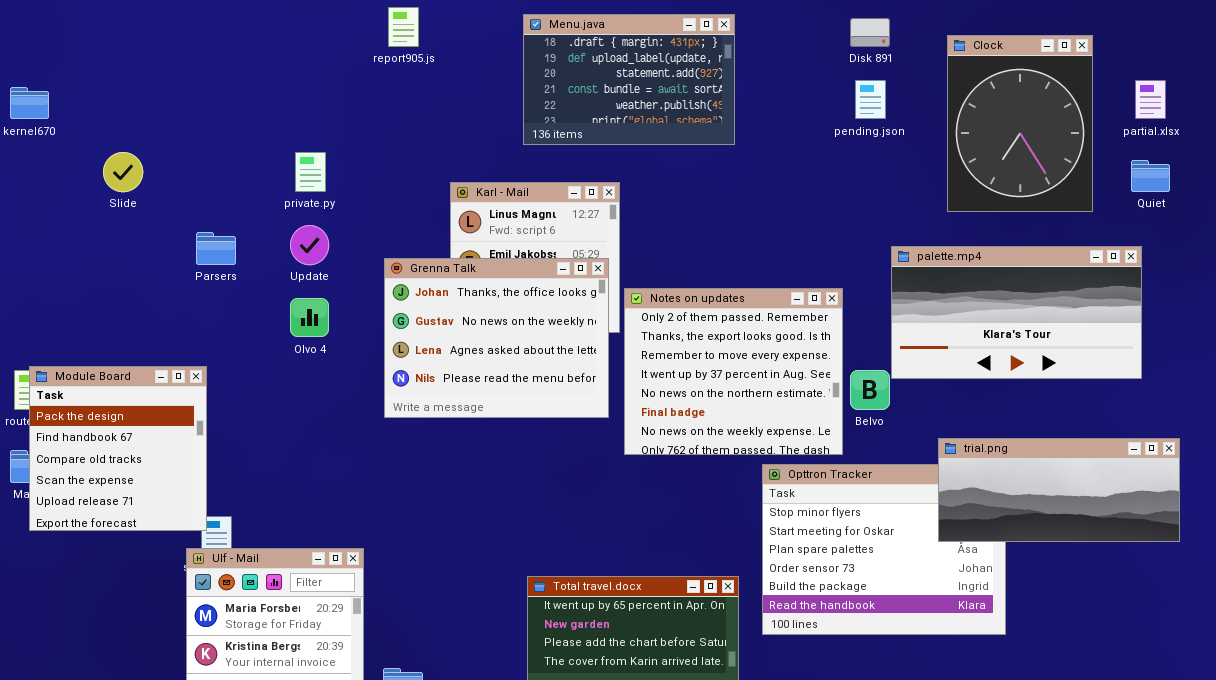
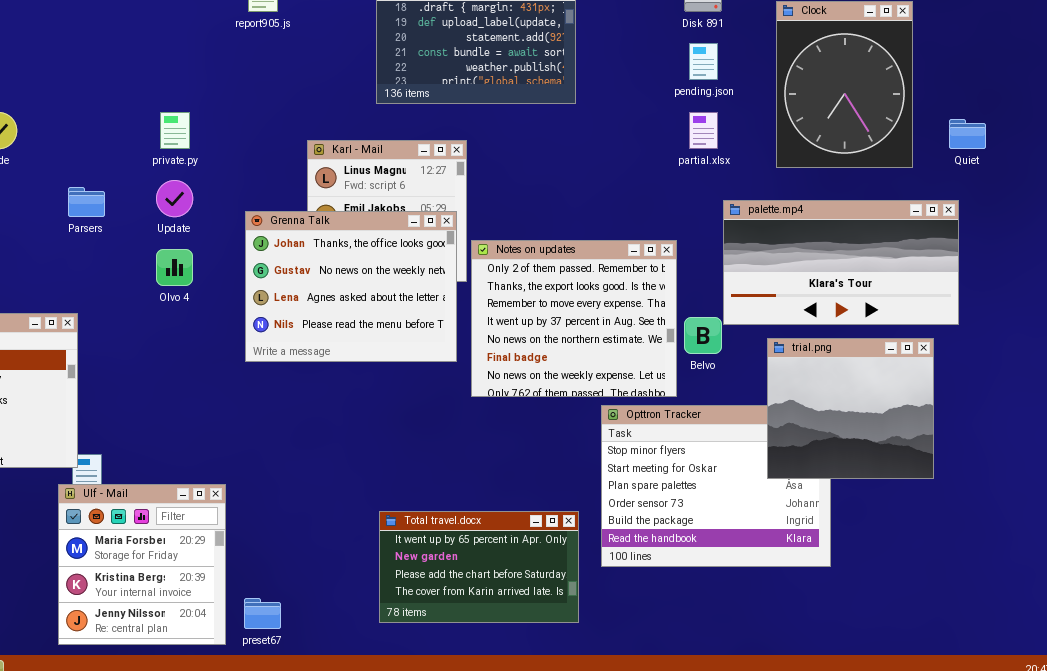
partial.xlsx: [1135,80,1166,119] -> [689,112,718,149], moved
trial.png: [938,438,1180,542] -> [767,338,934,479], resized

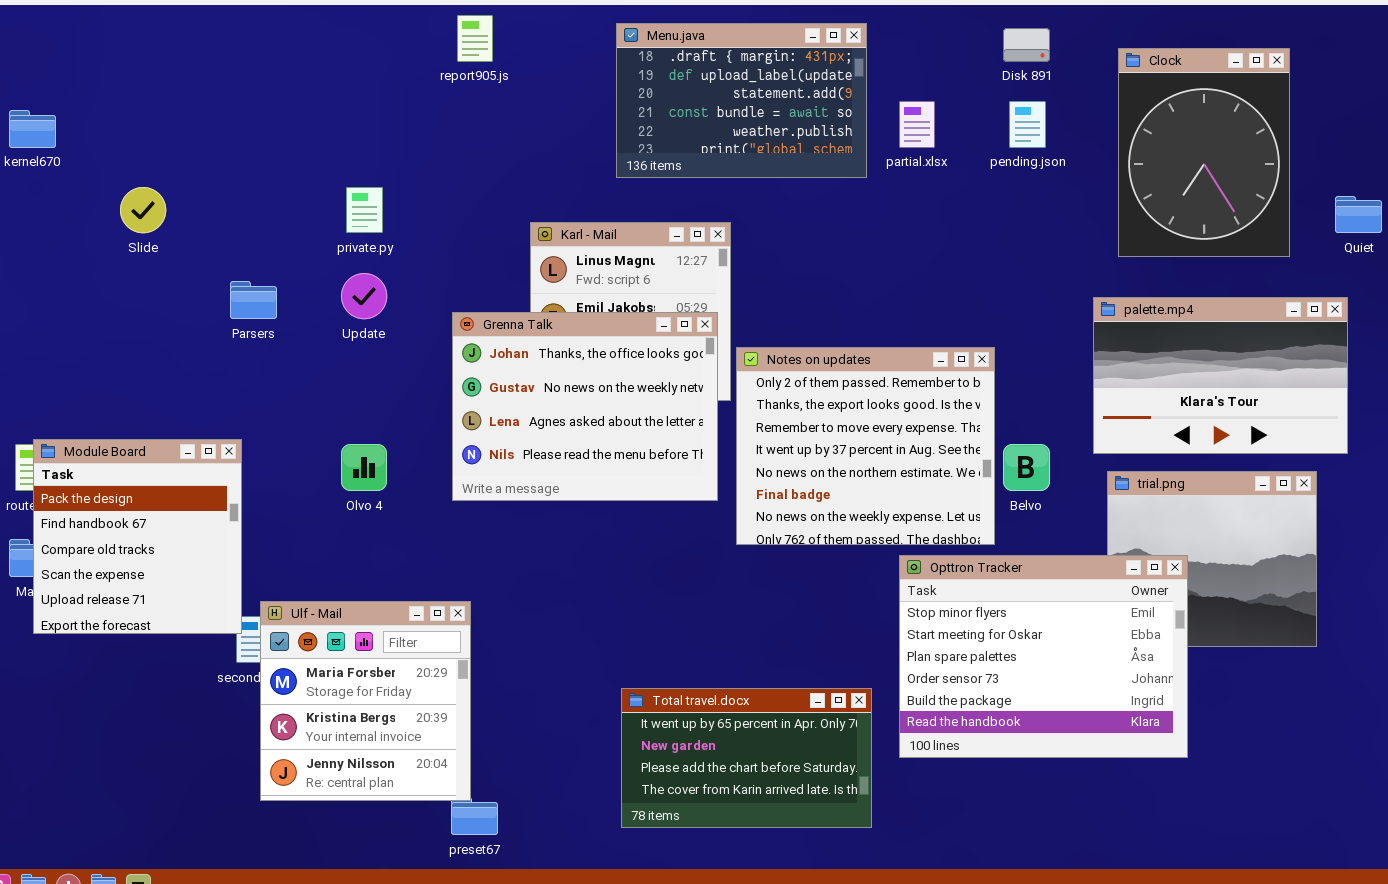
partial.xlsx: [689,112,718,149] -> [899,101,935,148], moved
palette.mp4: [723,200,959,325] -> [1093,297,1348,454], resized
Olvo 4: [156,249,193,286] -> [341,444,387,491], moved
Opttron Tracker: [601,405,831,567] -> [899,555,1188,758], raised
Ulf - Mail: [58,484,226,645] -> [260,601,471,801], moved

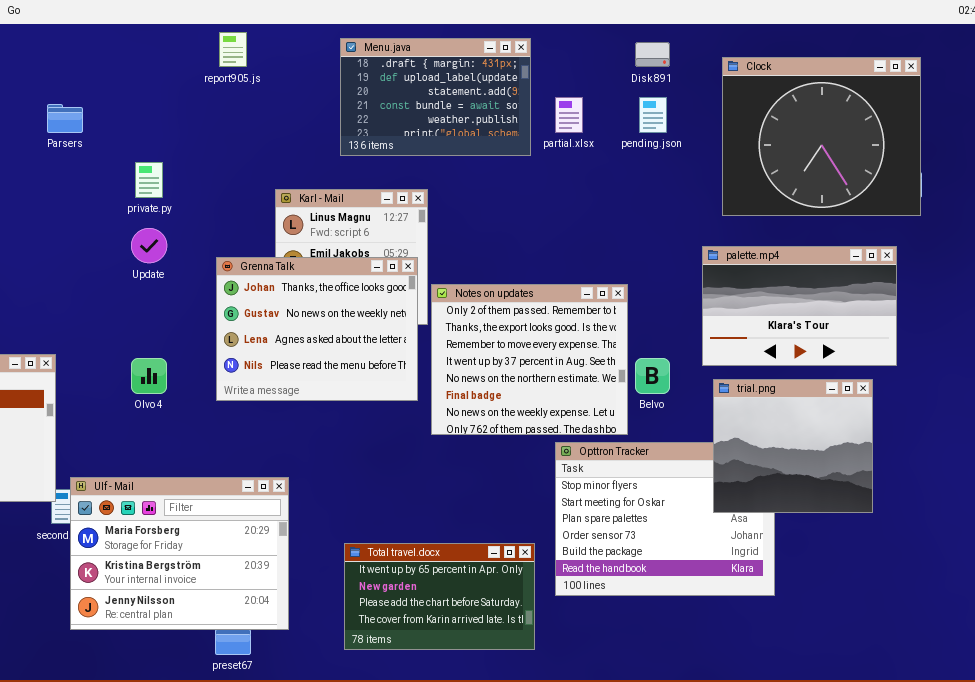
Clock: [1118,48,1290,257] -> [722,57,921,216], resized
Parsers: [230,281,277,319] -> [47,104,83,133], moved
trial.png: [1107,471,1317,647] -> [713,379,873,513], raised
Ulf - Mail: [260,601,471,801] -> [70,477,289,630], resized

